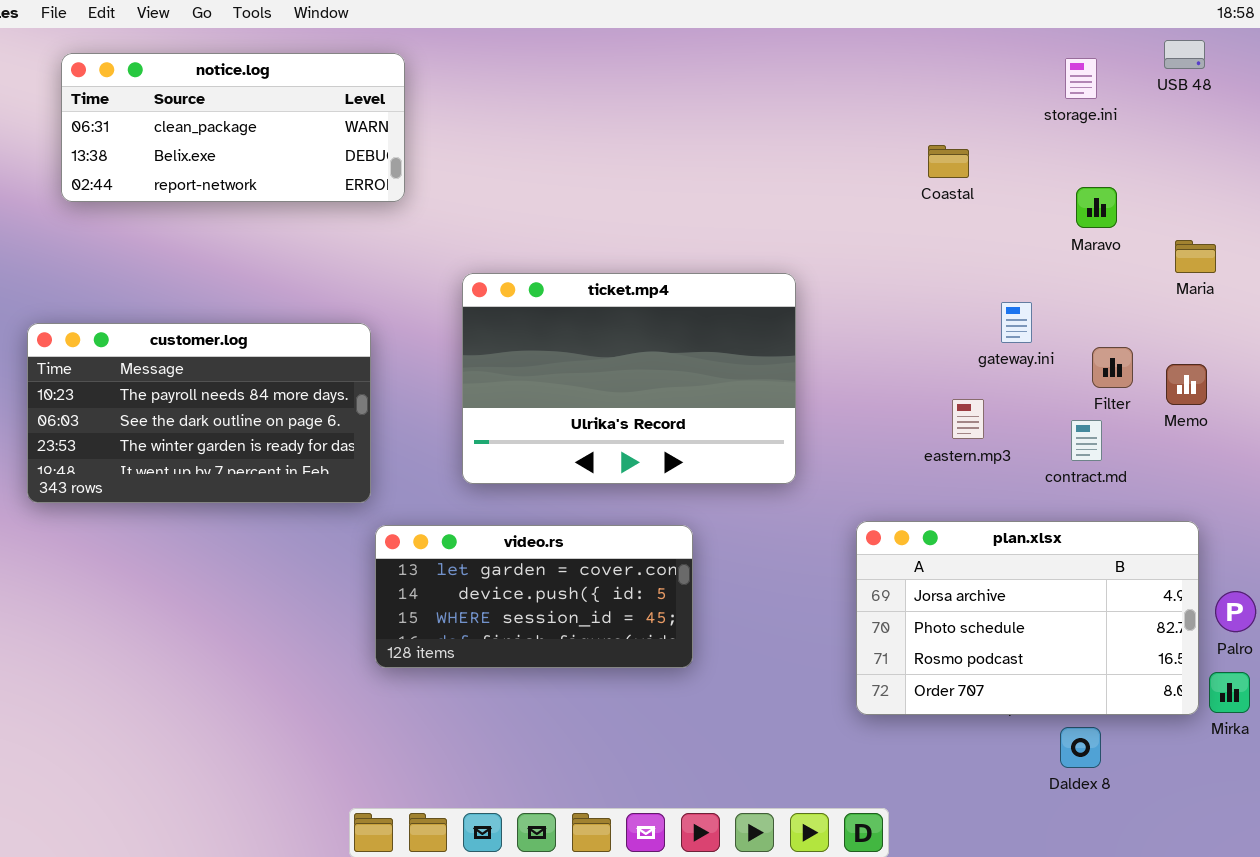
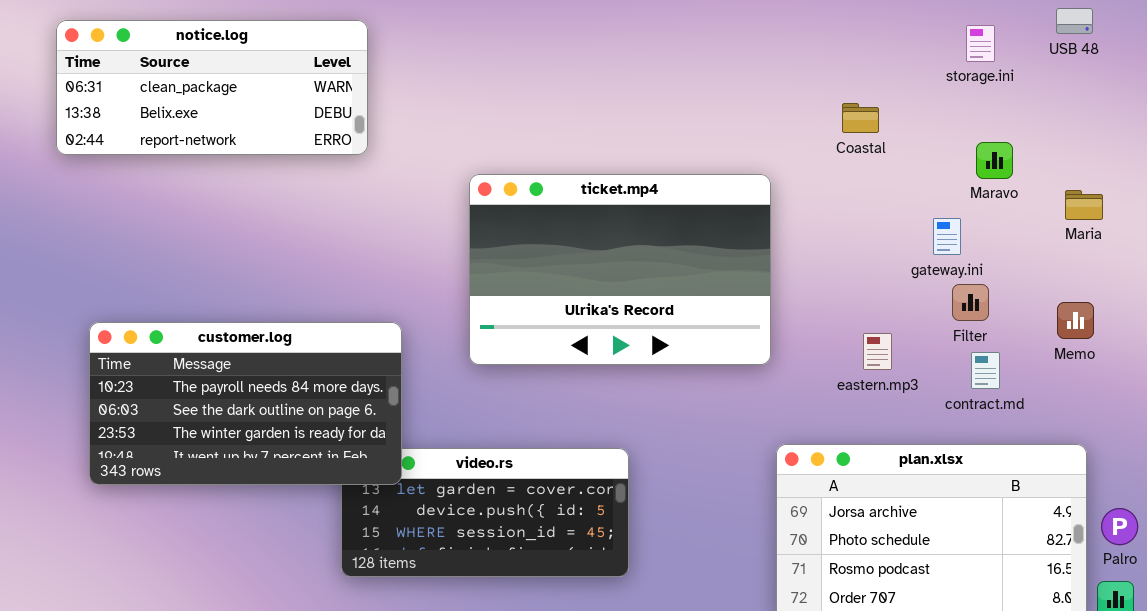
ticket.mp4: [462,273,796,484] -> [469,174,771,365], moved
gateway.ini: [1001,302,1032,343] -> [933,218,961,255], moved
customer.log: [27,323,371,503] -> [89,322,402,485], moved
Filter: [1092,347,1133,388] -> [952,284,989,321], moved

